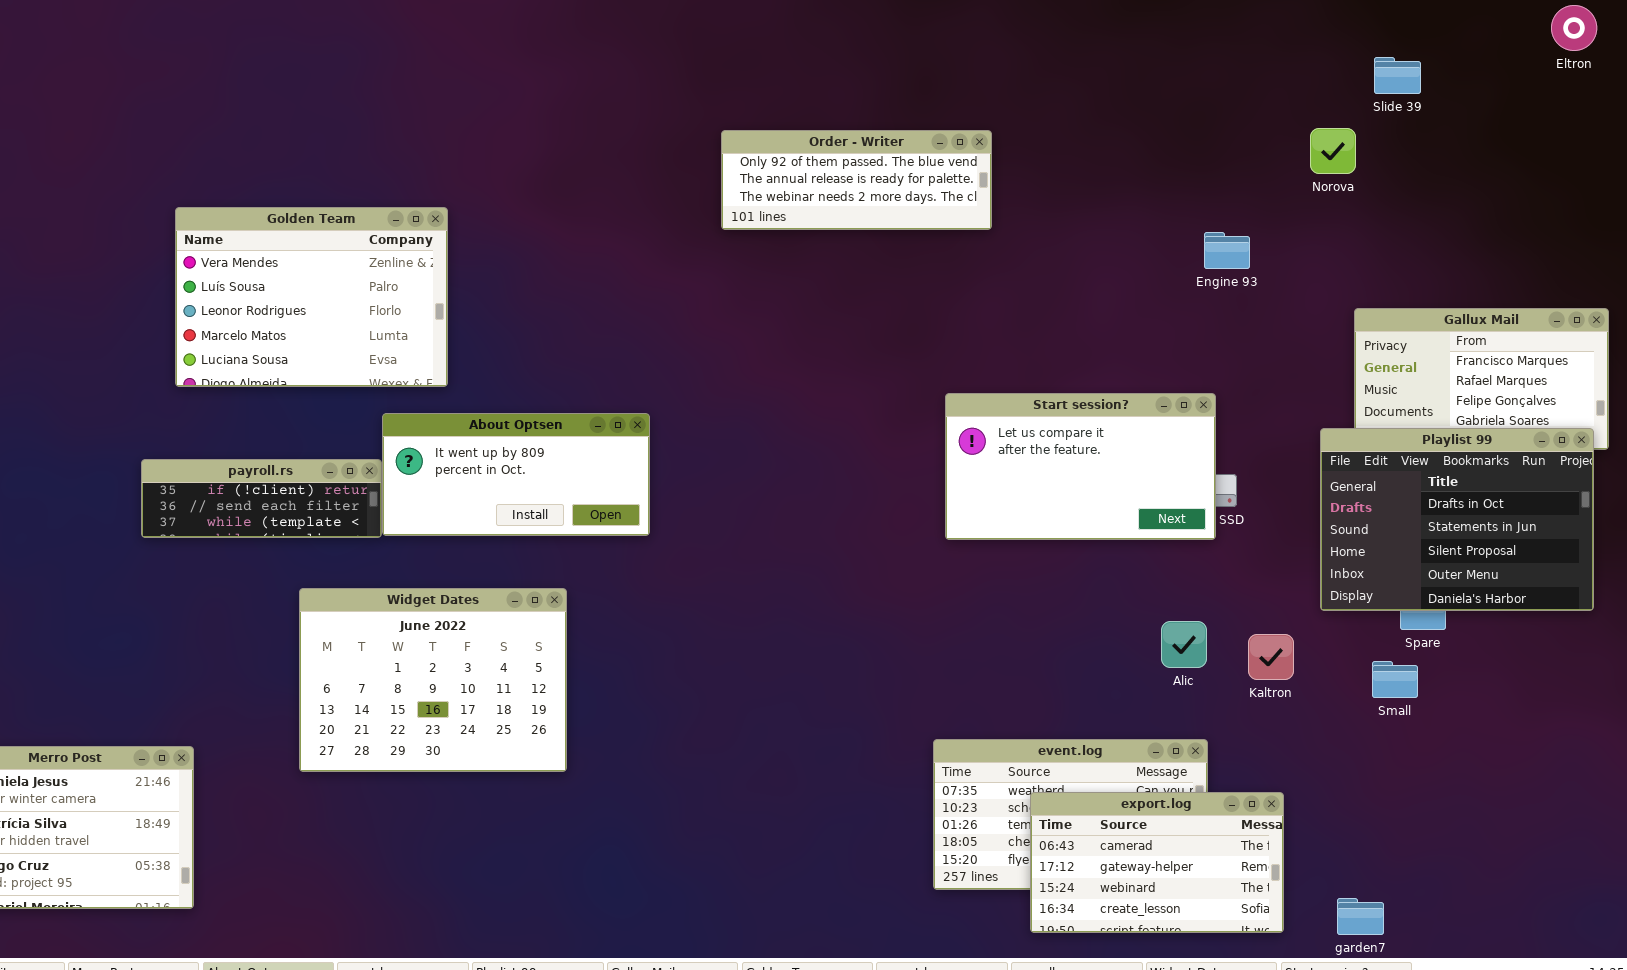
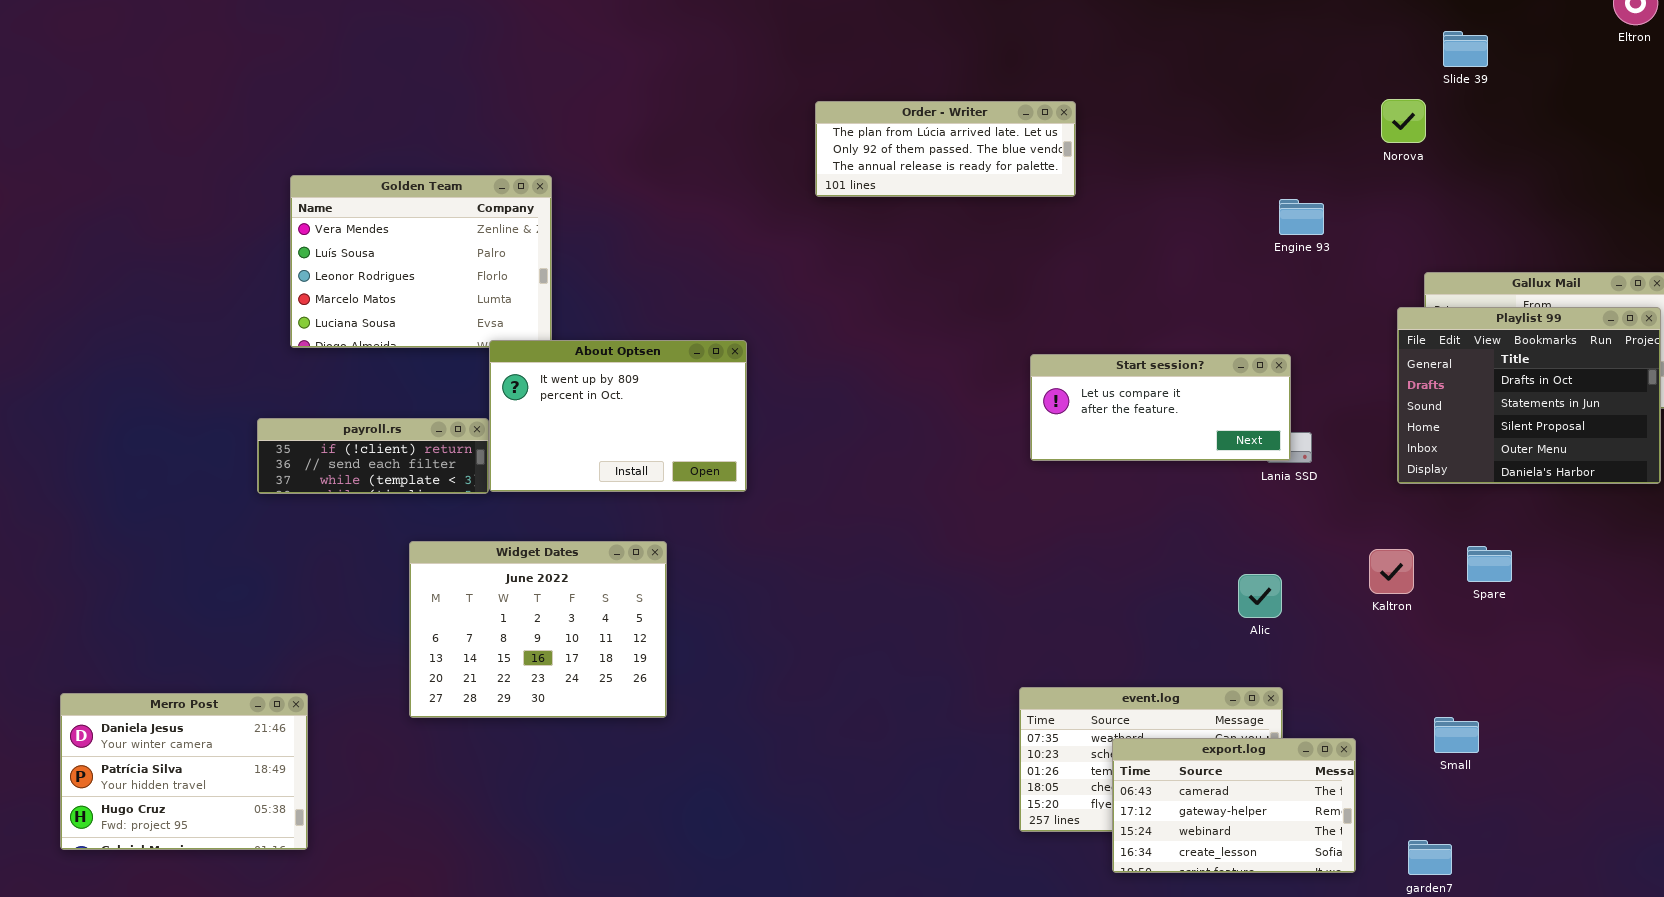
Order - Writer: [721,130,992,230] -> [815,101,1076,197], scrolled up 1 row
Start session?: [945,393,1216,540] -> [1030,354,1291,461], resized
About Optsen: [382,413,650,536] -> [489,340,747,492], resized
Playlist 99: [1320,428,1594,611] -> [1397,307,1661,484], moved
Kaltron: [1248,634,1294,680] -> [1369,549,1414,594], moved
Small: [1372,661,1418,698] -> [1434,717,1479,753], moved

